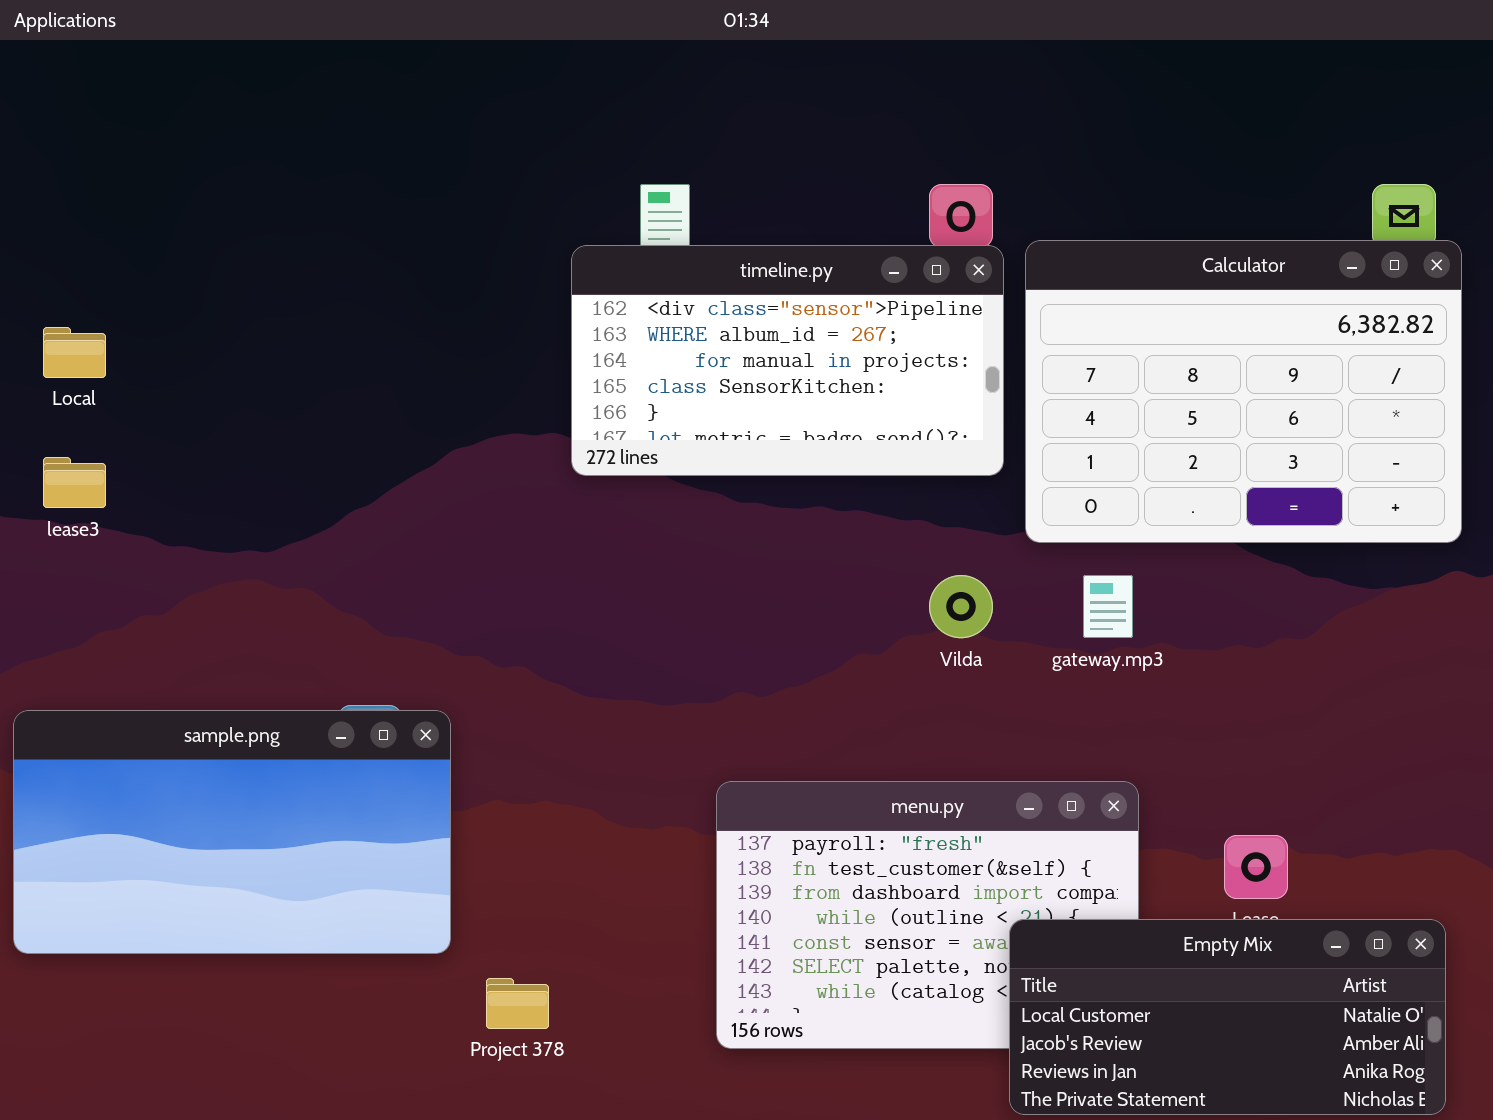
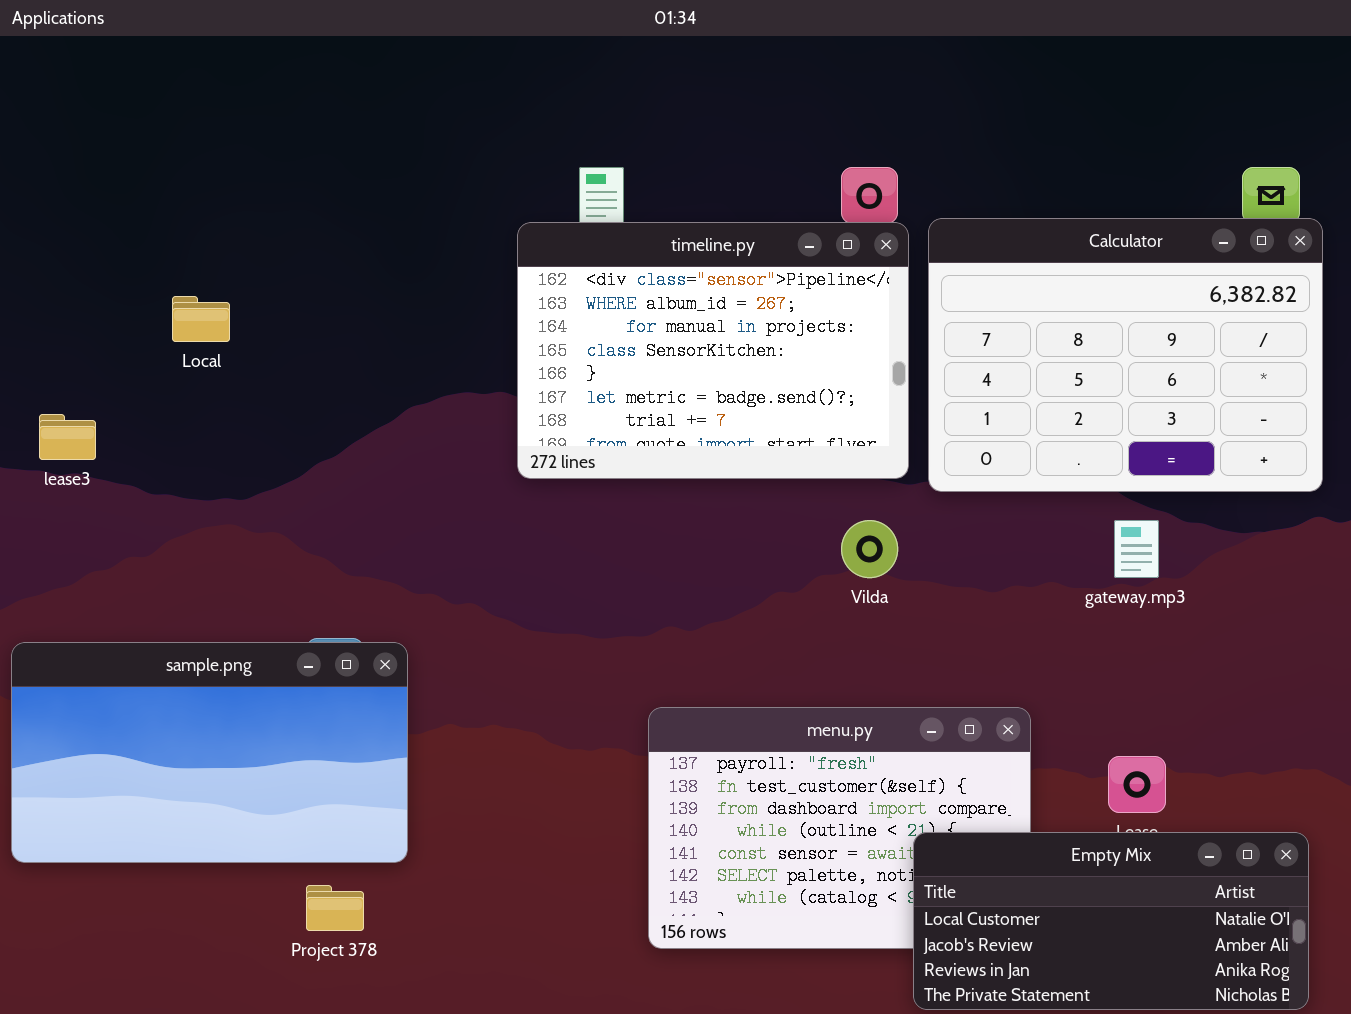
timeline.py: [571,245,1004,476] -> [517,222,909,479], resized
Local: [43,327,106,378] -> [172,296,230,342], moved
gateway.mp3: [1083,575,1133,638] -> [1114,520,1159,578], moved
Project 378: [486,978,549,1029] -> [306,885,364,931], moved

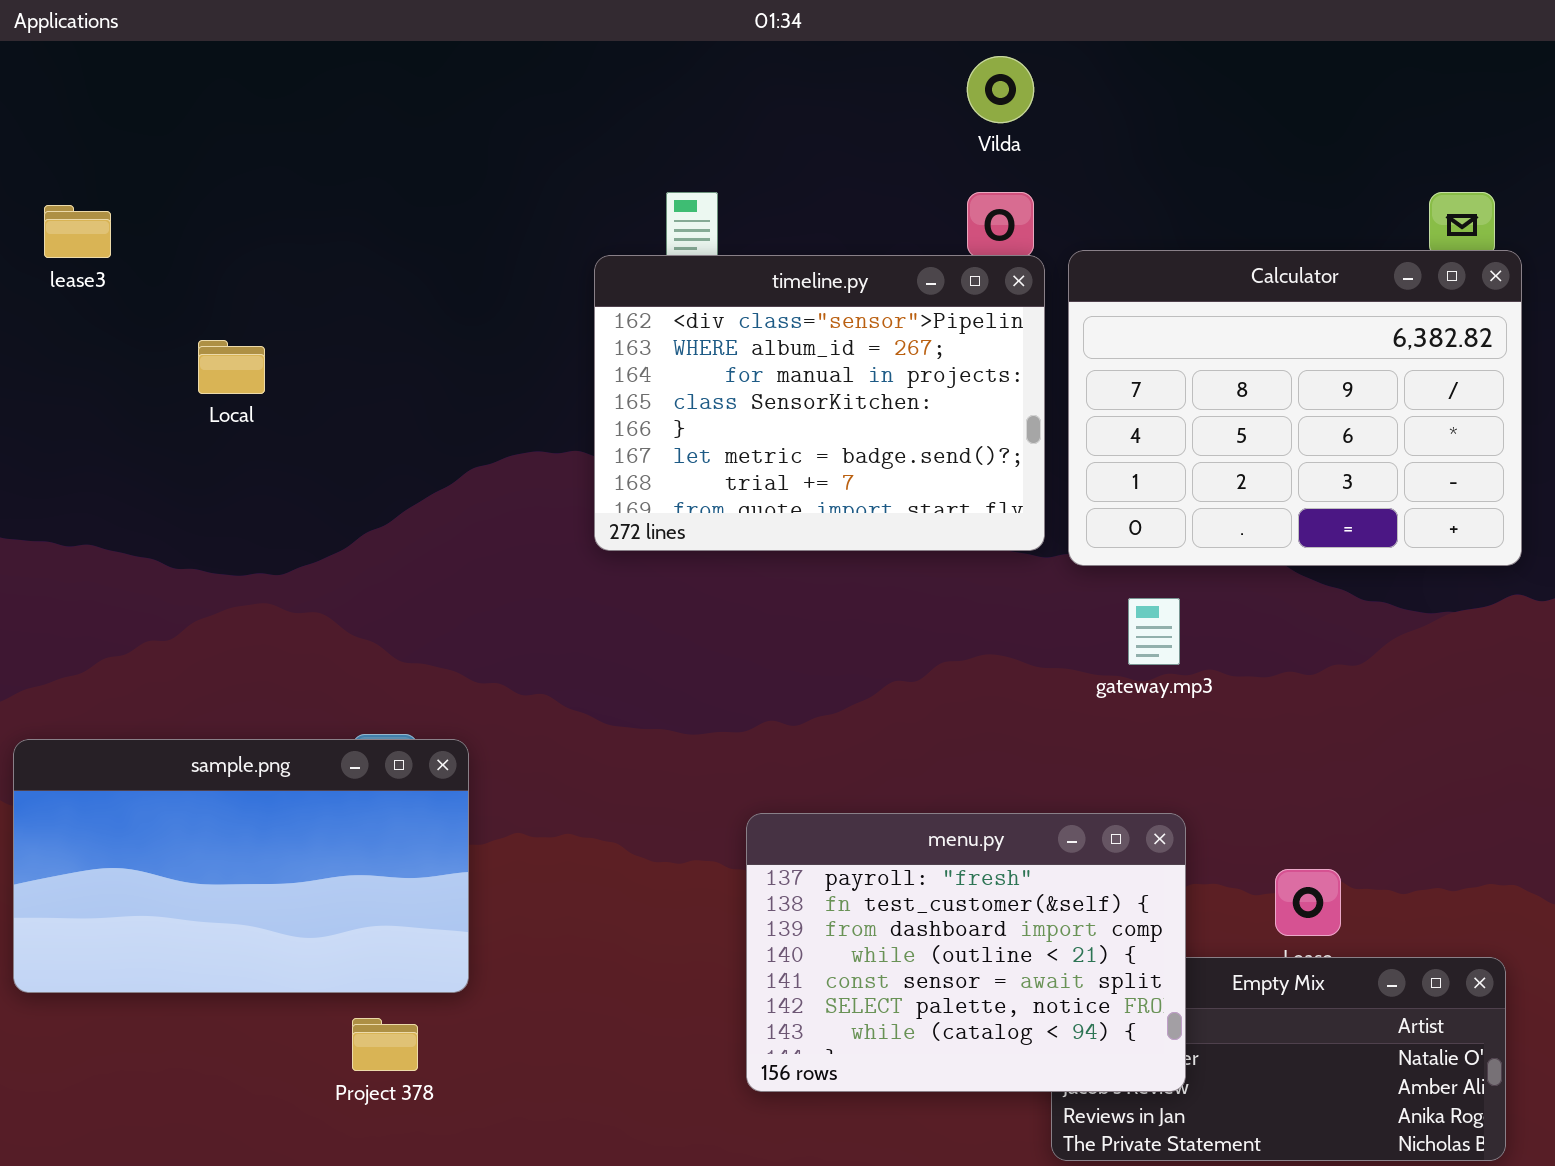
lease3: [39,414,96,460] -> [44,205,111,258], moved
Vilda: [841,520,898,578] -> [967,56,1034,123], moved
gateway.mp3: [1114,520,1159,578] -> [1128,598,1180,665], moved
menu.py: [648,707,1031,949] -> [746,813,1186,1092], raised

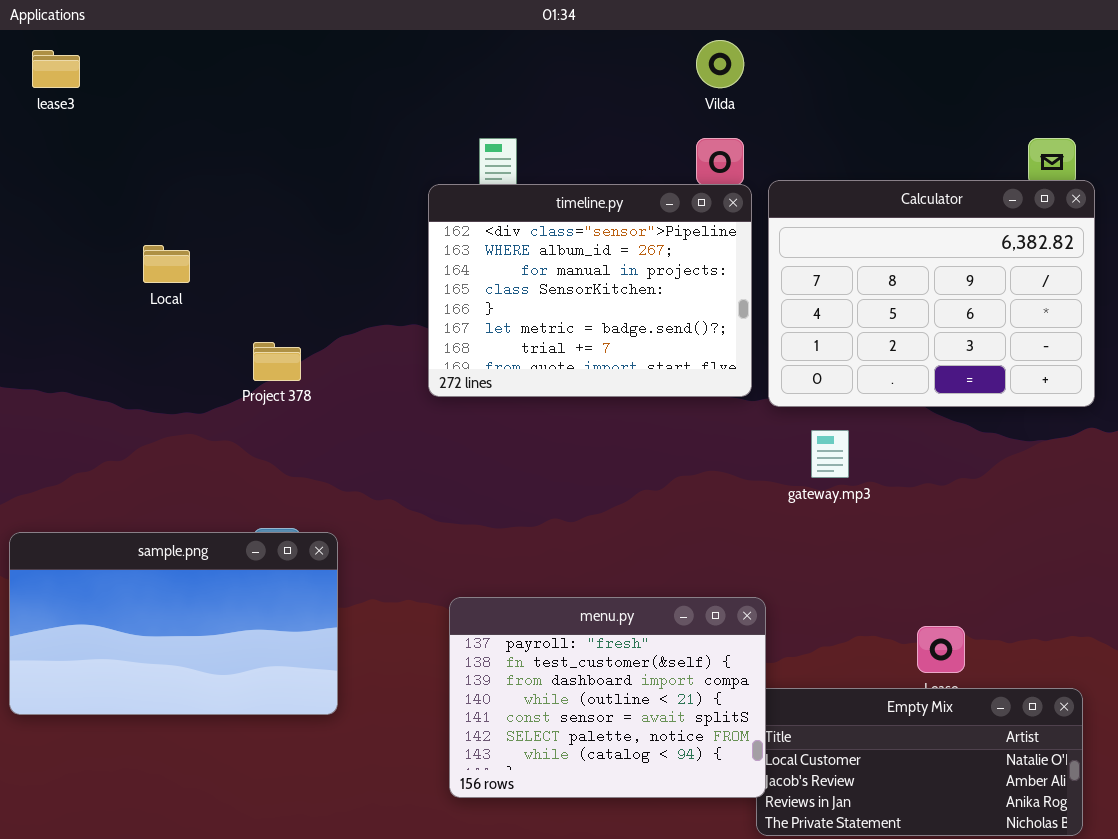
lease3: [44,205,111,258] -> [32,50,80,88], moved
menu.py: [746,813,1186,1092] -> [449,597,766,798], moved
Project 378: [352,1018,418,1071] -> [253,342,301,381], moved

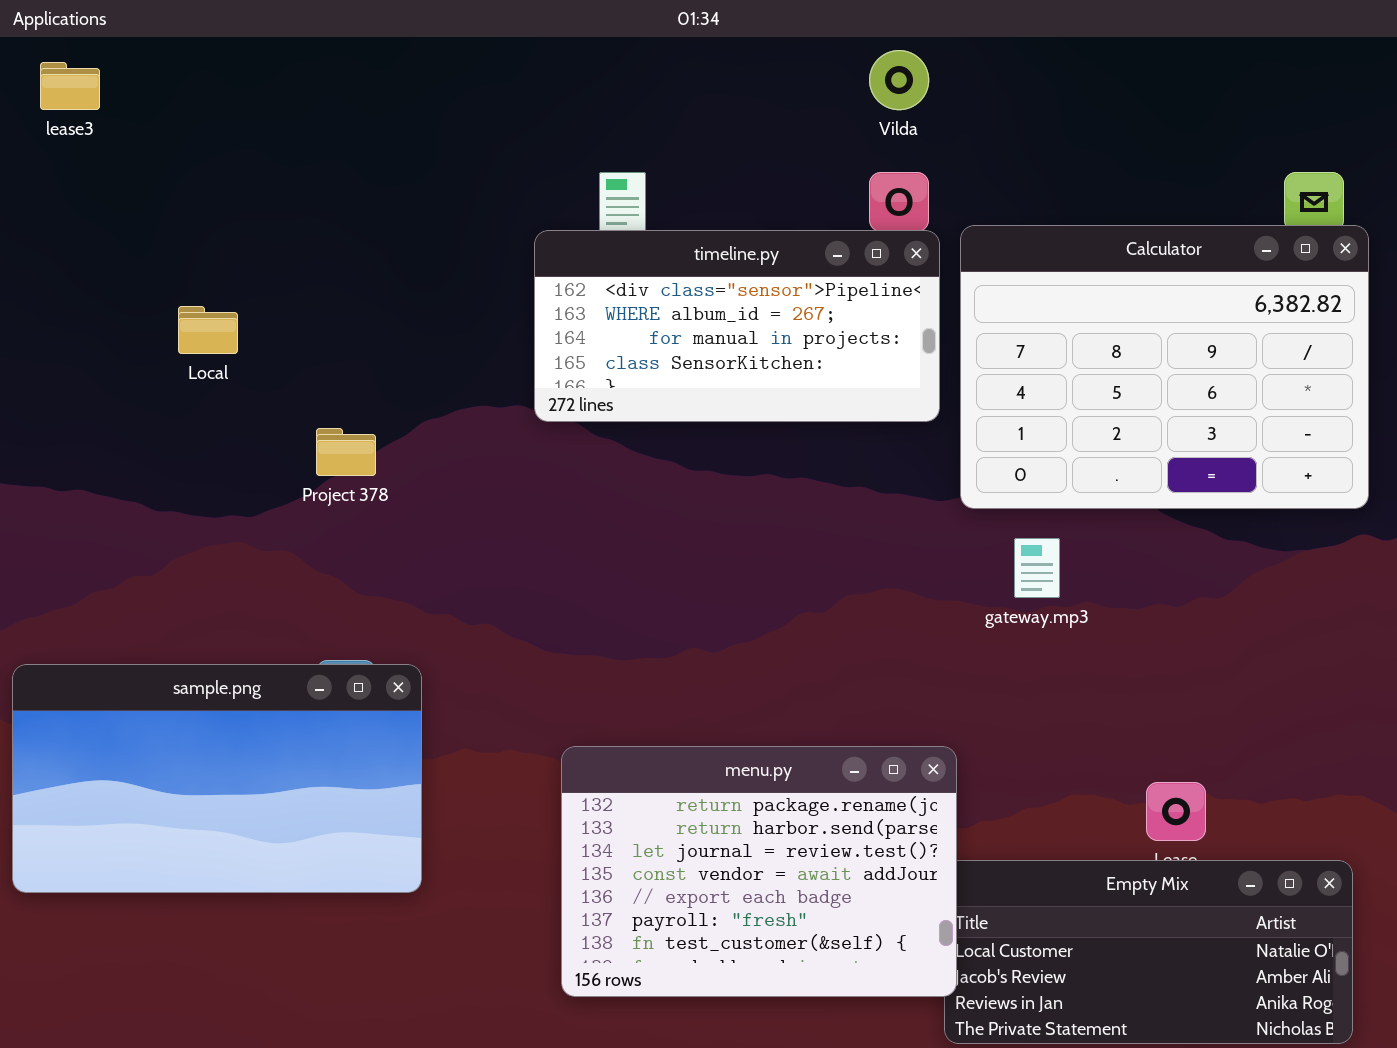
timeline.py: [428,184,752,397] -> [534,230,940,422], resized
menu.py: [449,597,766,798] -> [561,746,957,997], scrolled up 5 rows

